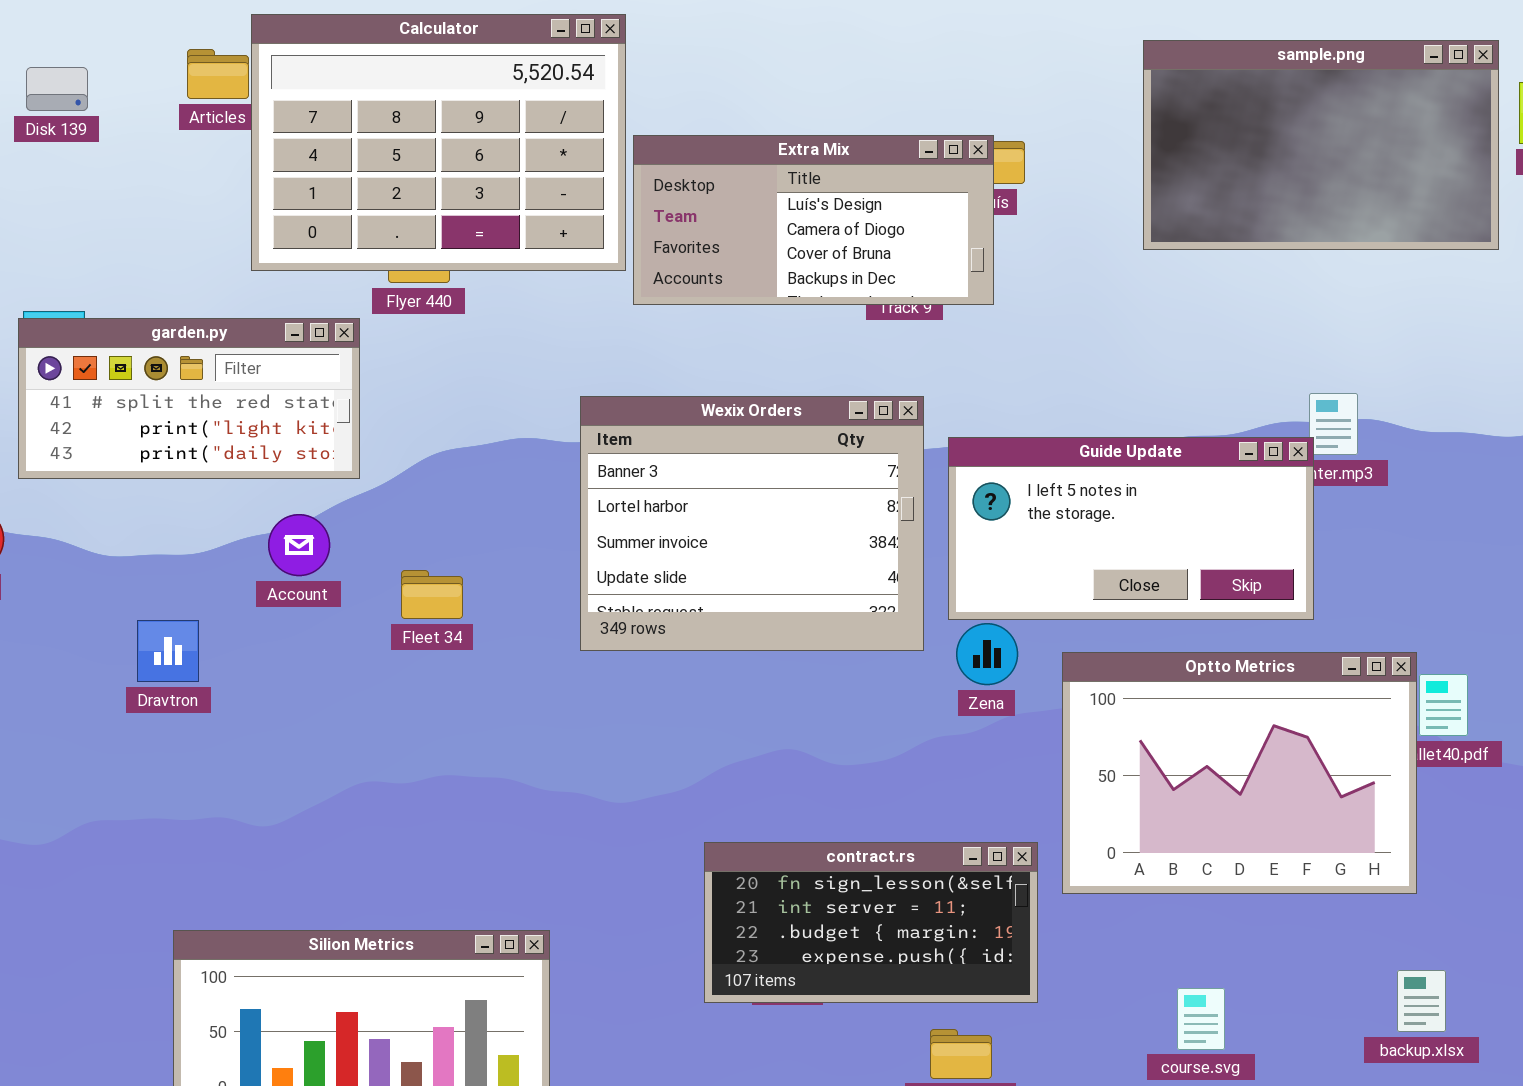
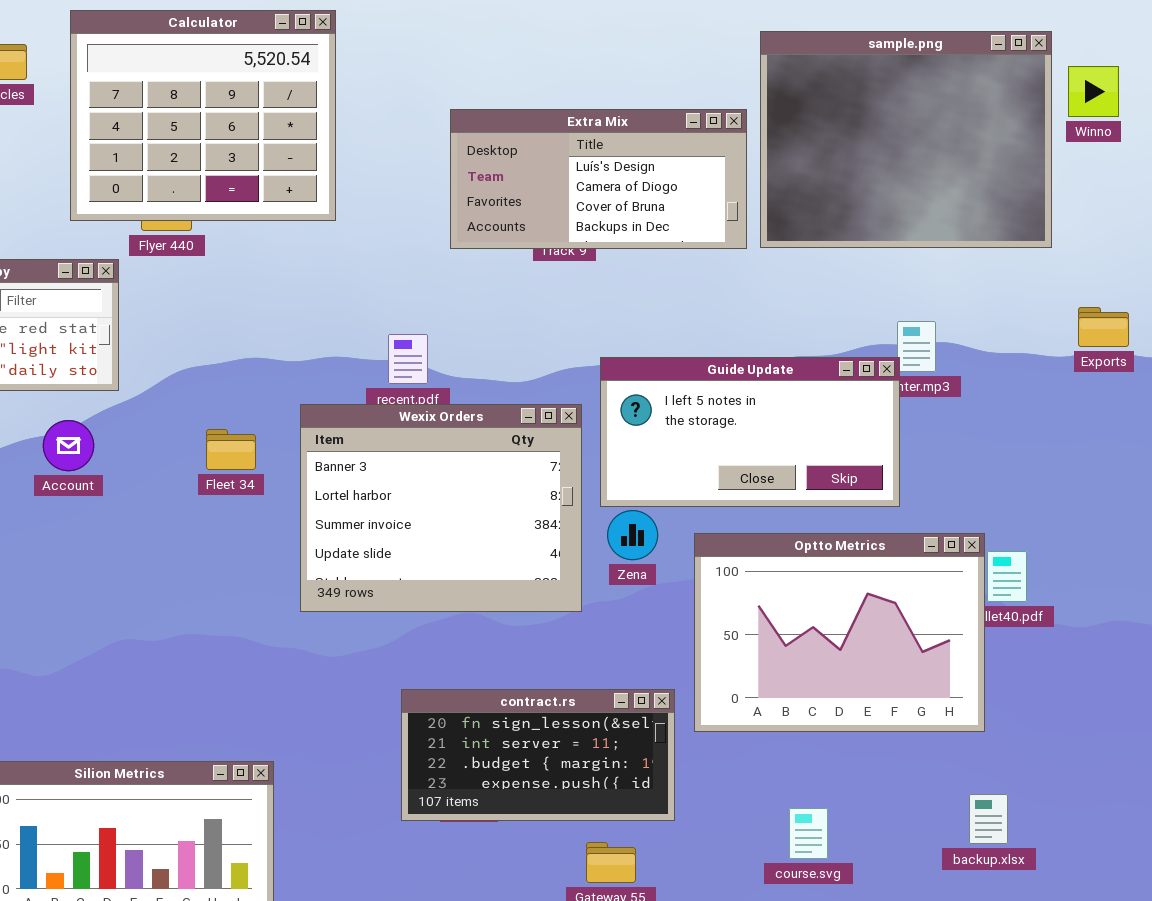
Calculator: [251,14,626,271] -> [70,10,336,221], resized
sample.png: [1143,40,1499,250] -> [760,31,1052,248], resized
Extra Mix: [633,135,994,305] -> [450,109,747,249], moved
Wexix Orders: [580,396,924,651] -> [300,404,582,612], moved
Fleet 34: [401,570,463,619] -> [206,429,256,470], moved

